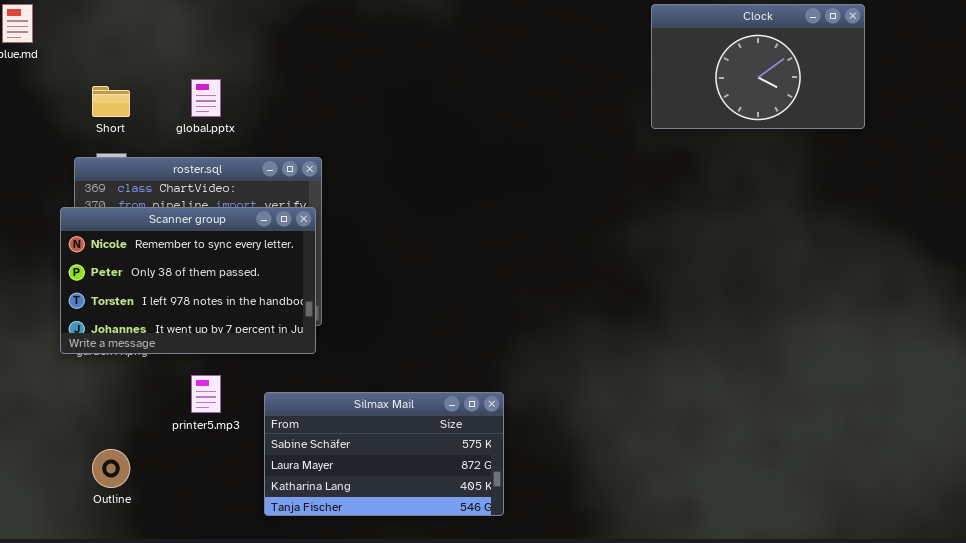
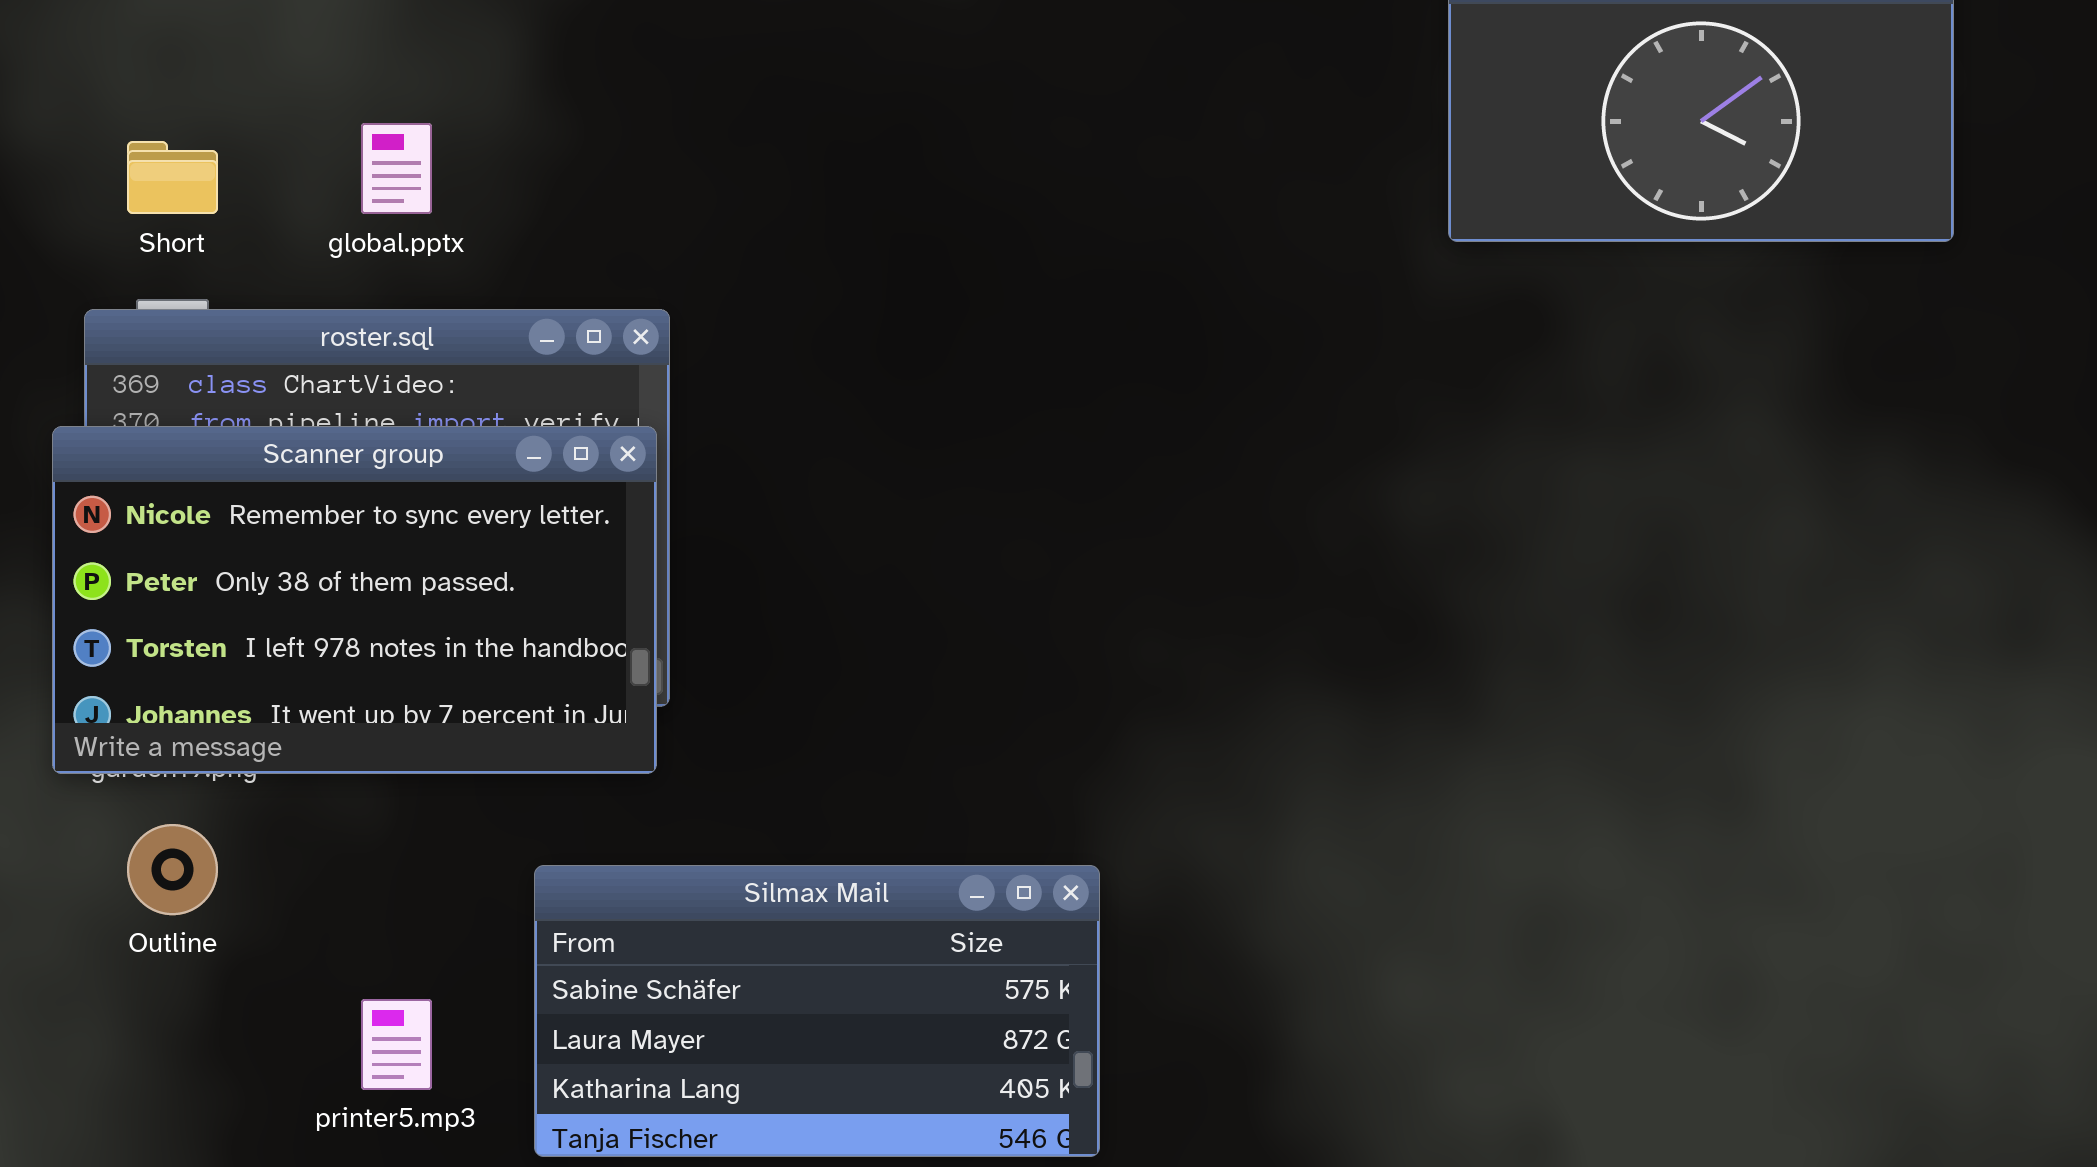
printer5.mp3: [191,375,221,413] -> [361,999,432,1090], moved
Outline: [92,449,130,488] -> [127,824,218,915], moved

